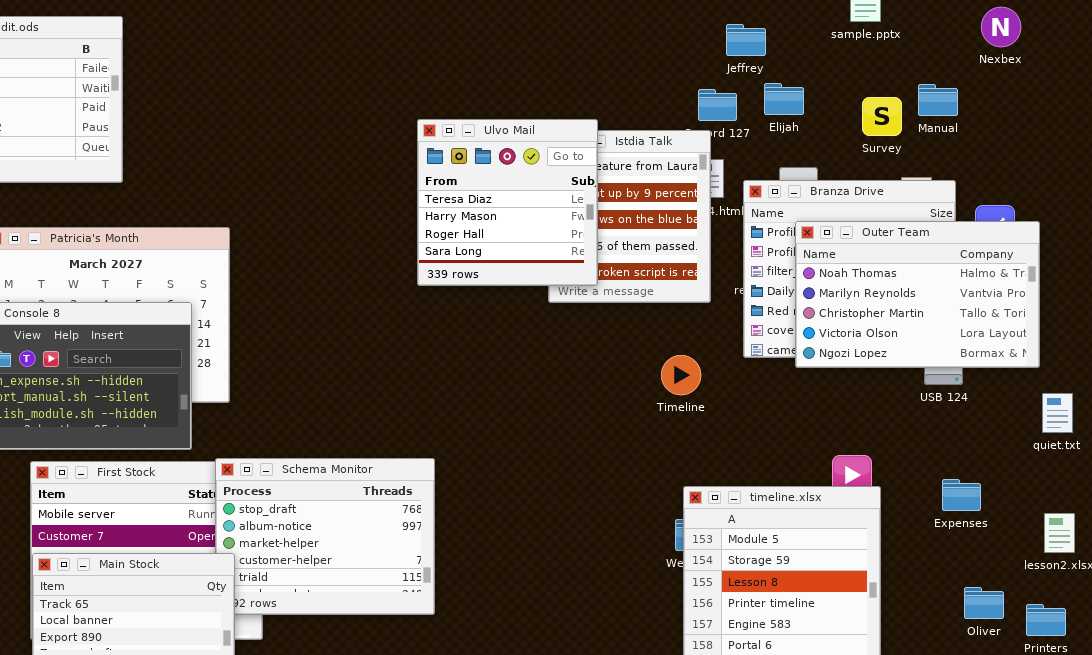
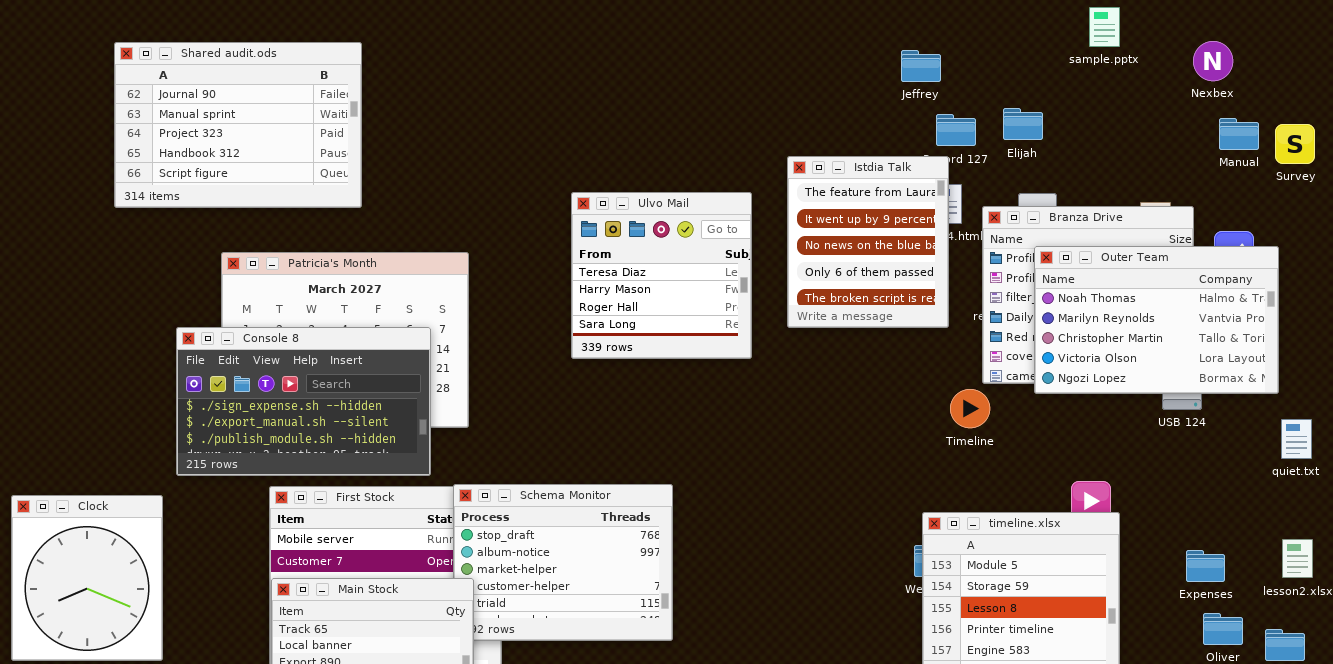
Nexbex: [981,7,1021,47] -> [1193,41,1233,81], moved
Jeffrey: [726,24,766,56] -> [901,50,941,82], moved
Manual: [918,84,958,116] -> [1219,118,1259,150], moved
Survey: [862,97,902,136] -> [1275,124,1315,164], moved
Ulvo Mail: [417,119,598,286] -> [571,192,752,359], moved
Timeline: [661,355,701,395] -> [950,389,990,428], moved
Expenses: [942,479,981,511] -> [1186,550,1225,582], moved

